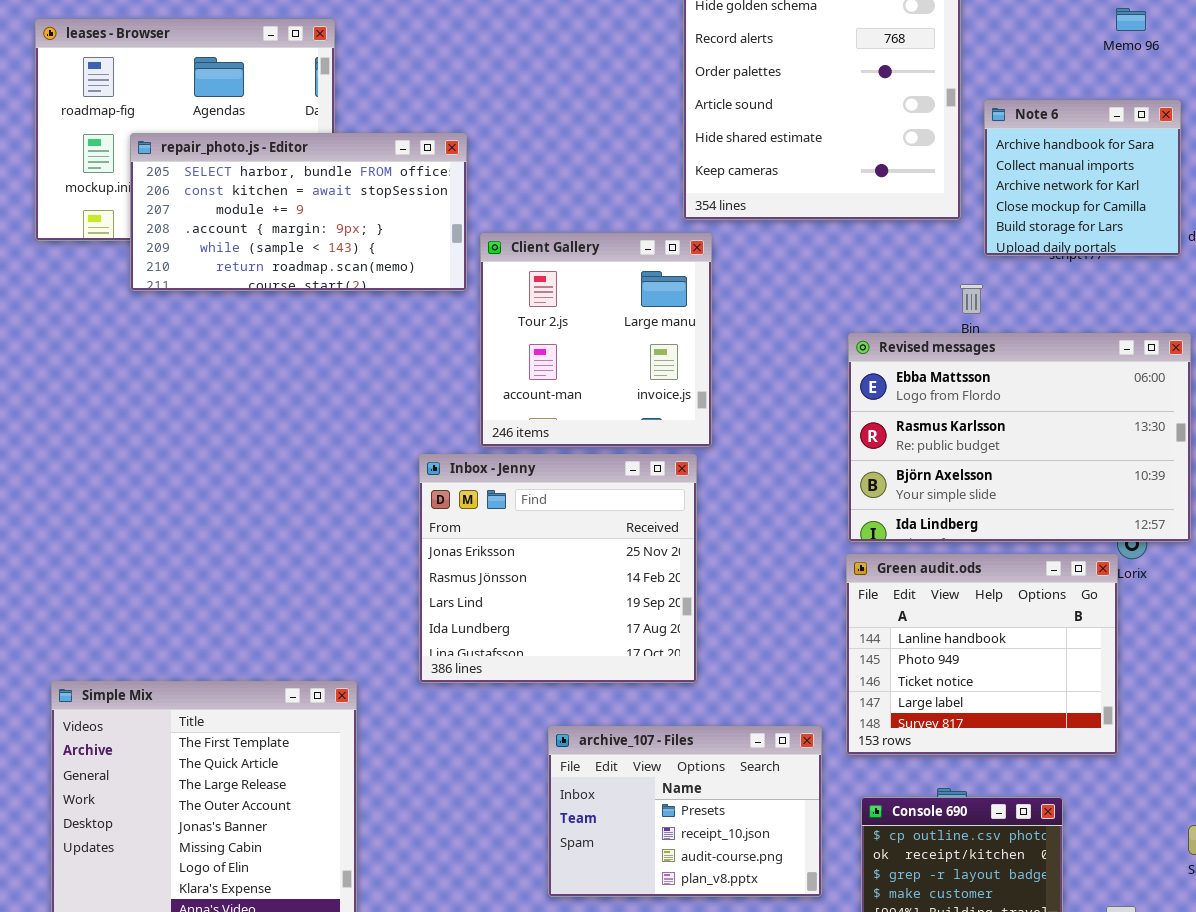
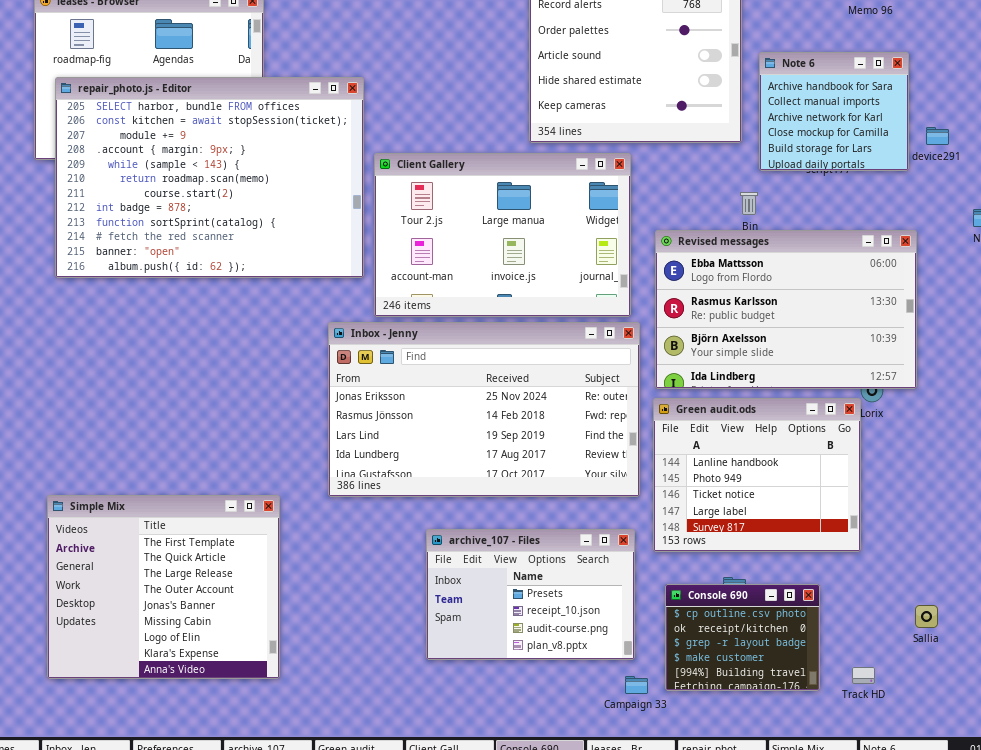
repair_photo.js - Editor: [130,133,467,291] -> [55,77,364,278], resized
Client Gallery: [480,233,712,447] -> [374,153,631,317], resized
Inbox - Jenny: [419,454,697,683] -> [328,322,640,497], resized

